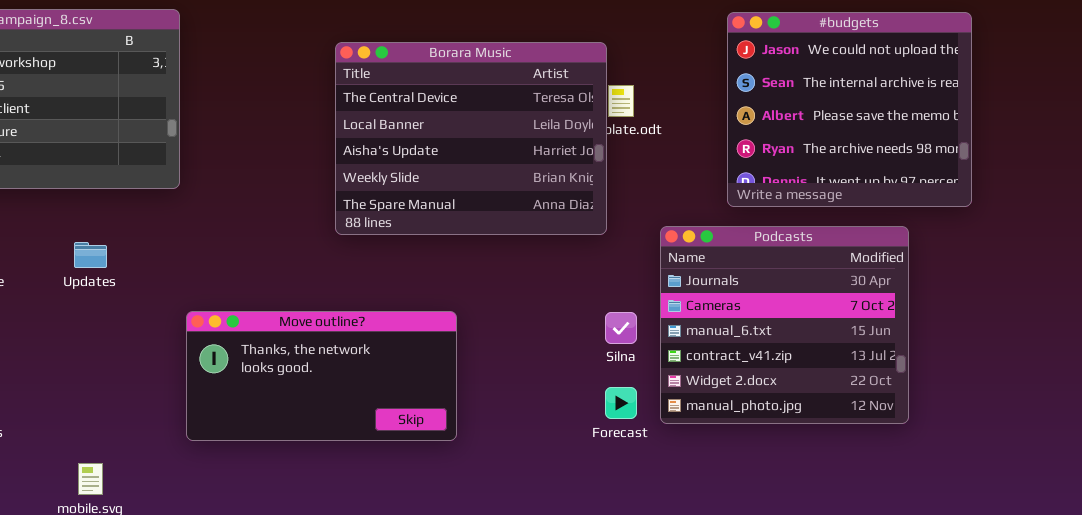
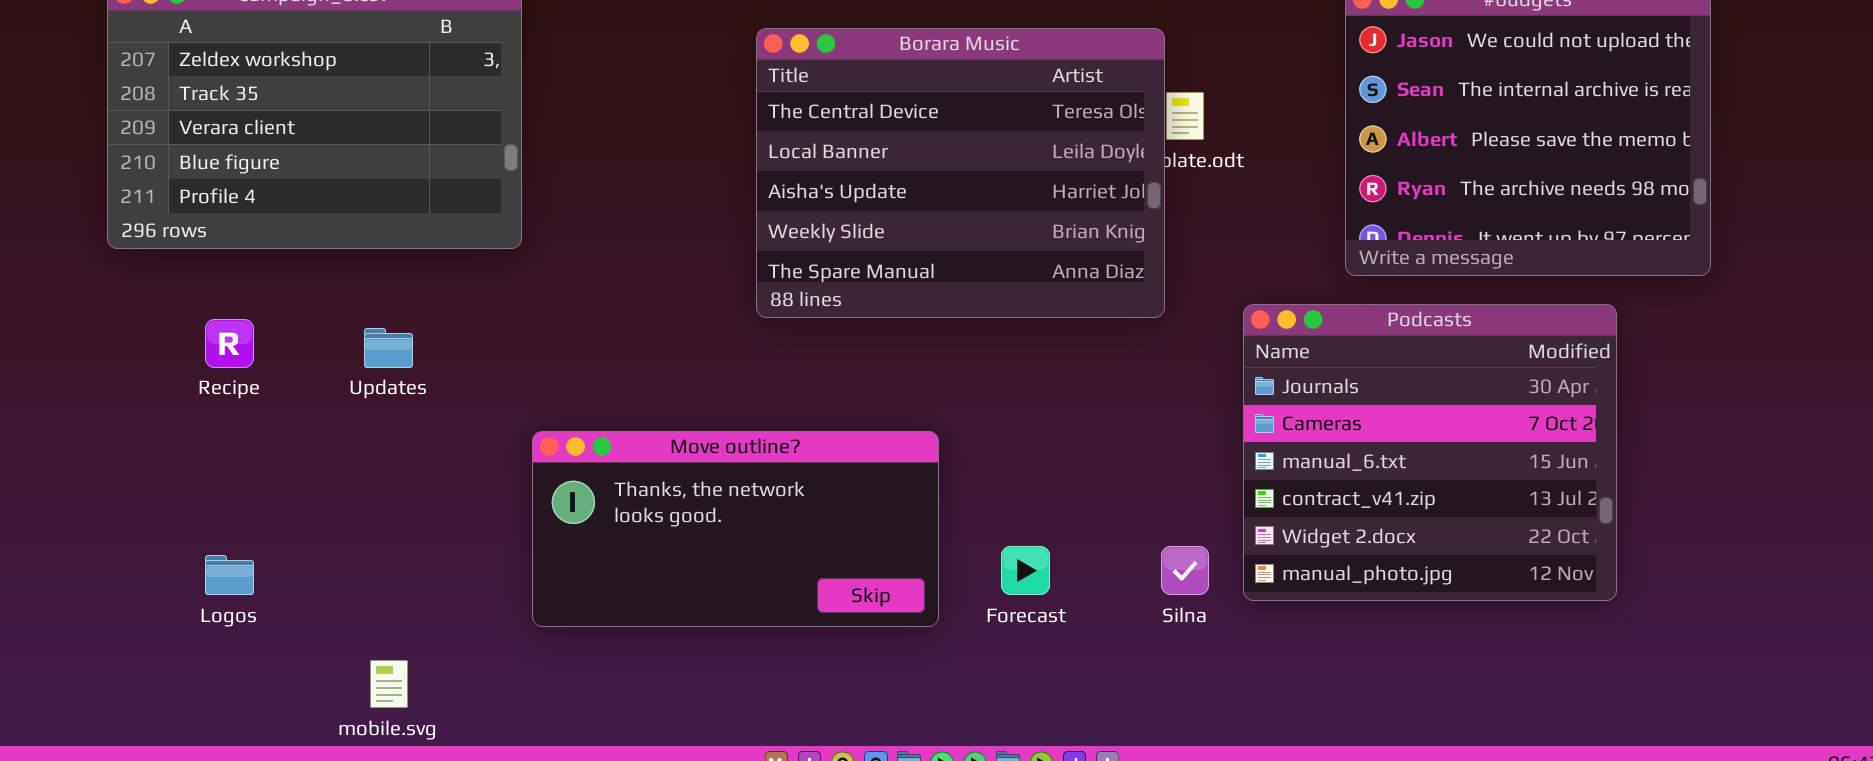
Silna: [605,312,637,344] -> [1161,546,1209,595], moved
Forecast: [605,387,637,419] -> [1001,546,1050,595], moved

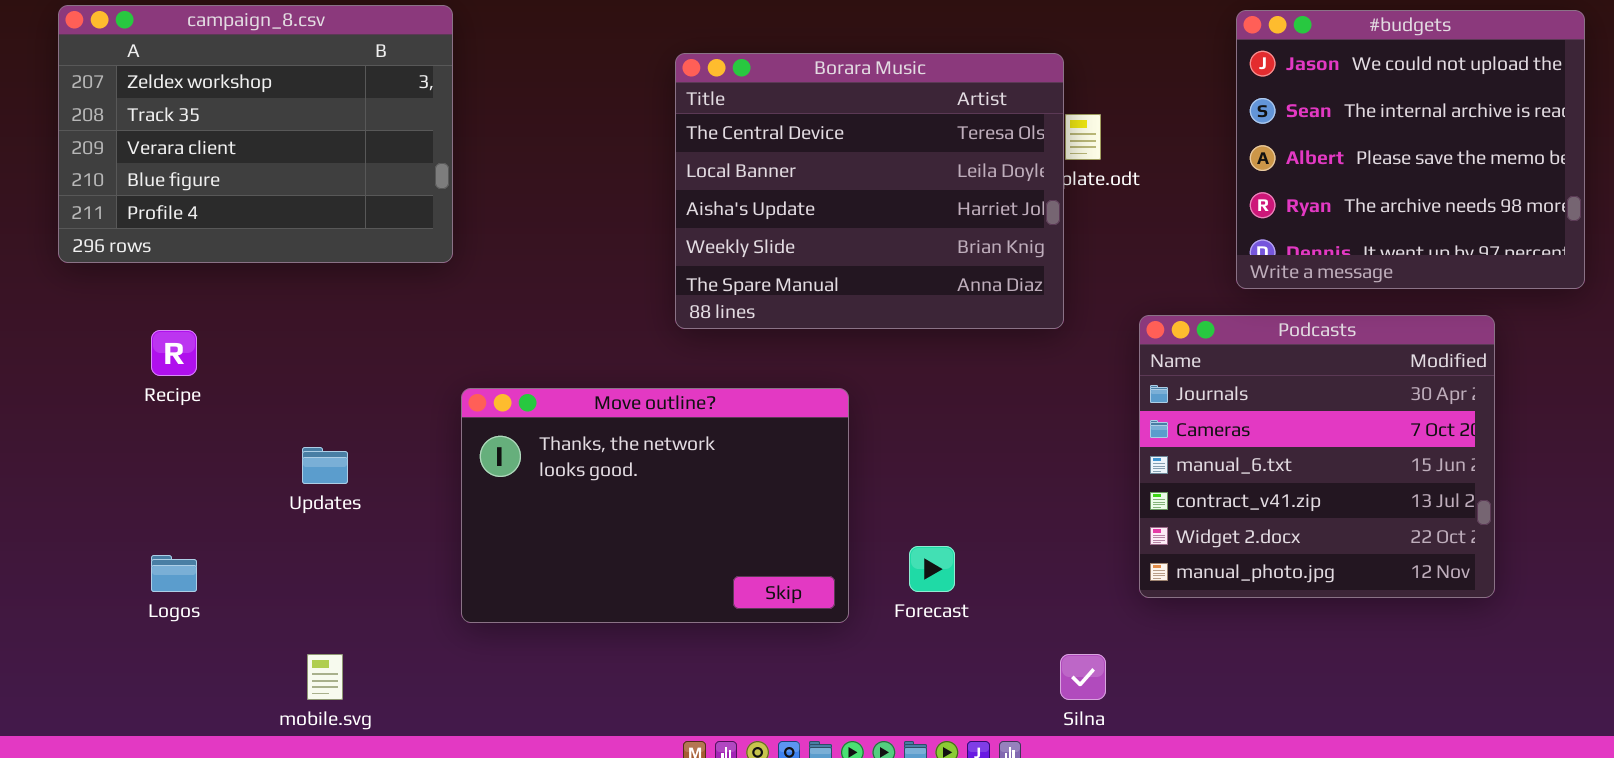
Updates: [364,328,413,368] -> [302,447,348,484], moved
Move outline?: [532,431,939,627] -> [461,388,849,623], resized
Silna: [1161,546,1209,595] -> [1060,654,1106,700], moved

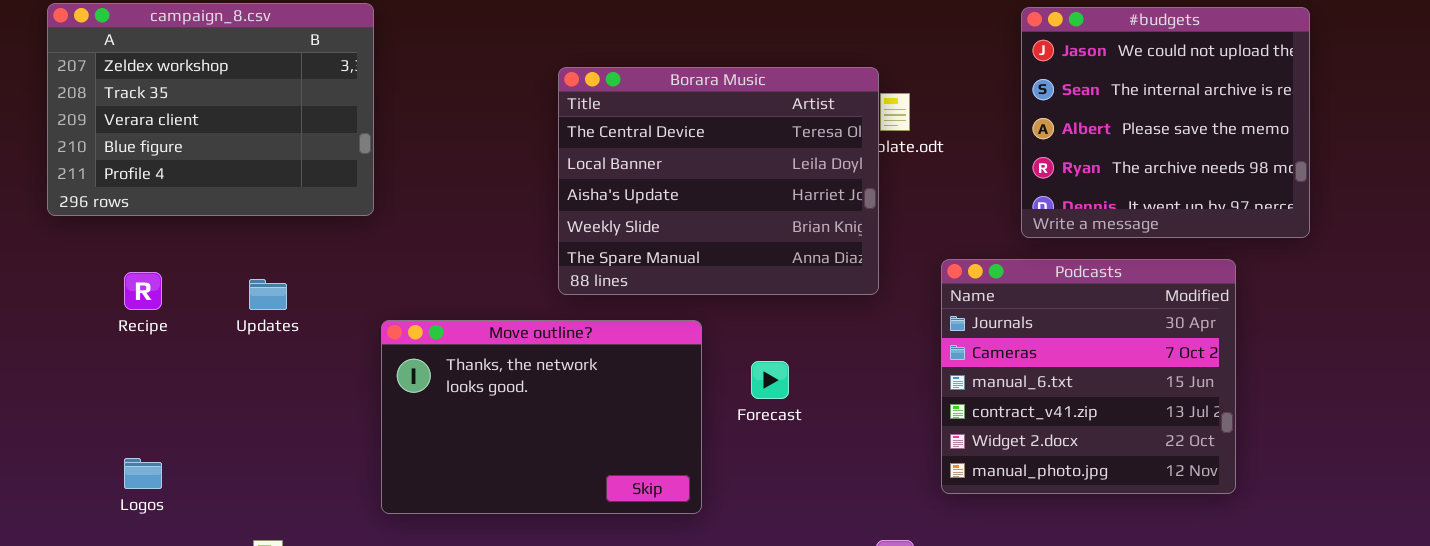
Borara Music: [675,53,1064,329] -> [558,67,879,295], moved
Updates: [302,447,348,484] -> [249,279,287,310], moved
Forecast: [909,546,955,592] -> [751,361,789,399], moved

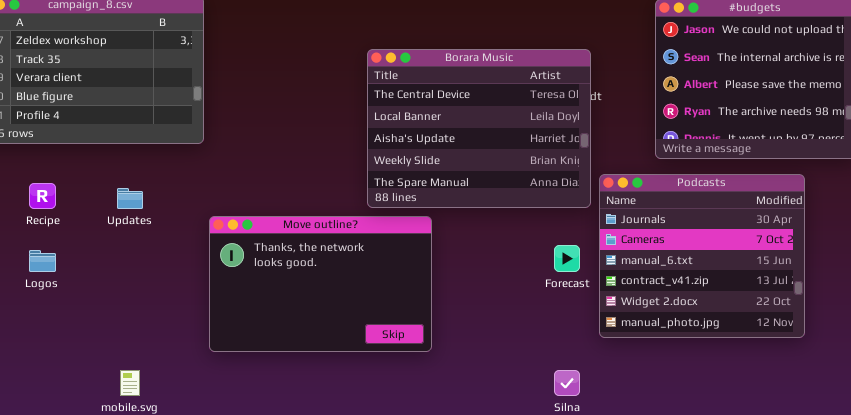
Borara Music: [558,67,879,295] -> [367,49,591,208], moved
Forecast: [751,361,789,399] -> [554,245,580,272], moved
Logos: [124,458,162,489] -> [29,250,56,272], moved

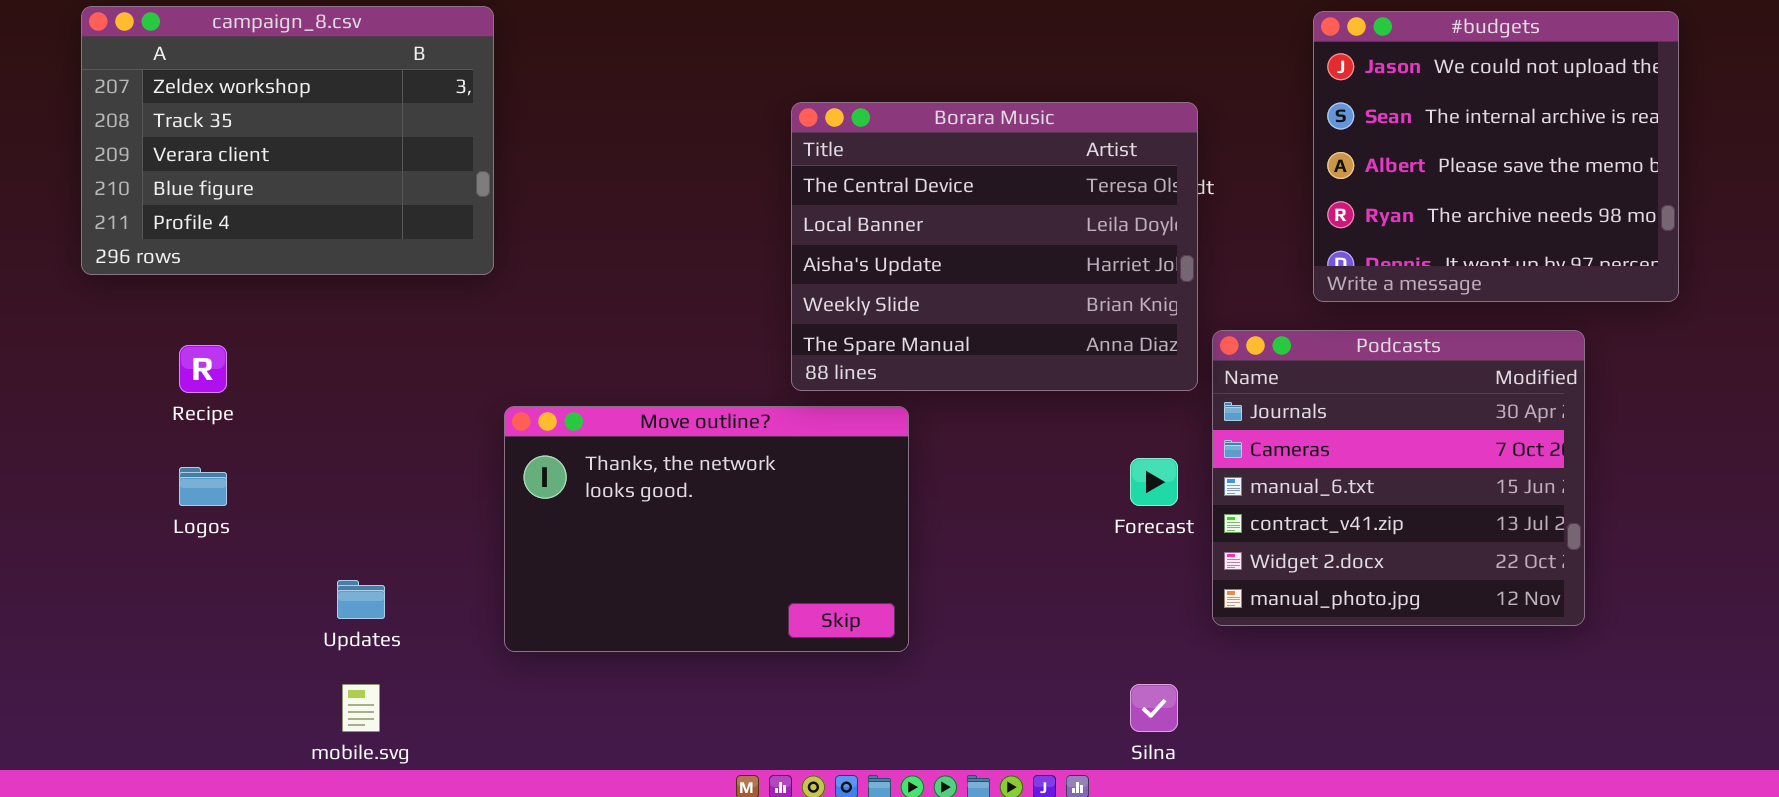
Updates: [117,188,143,209] -> [337,580,385,619], moved

